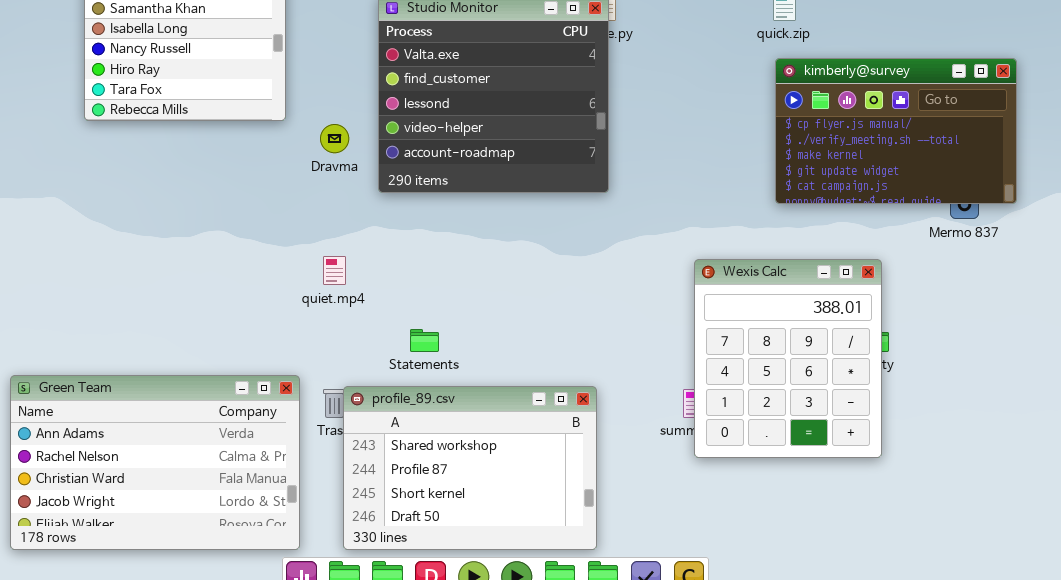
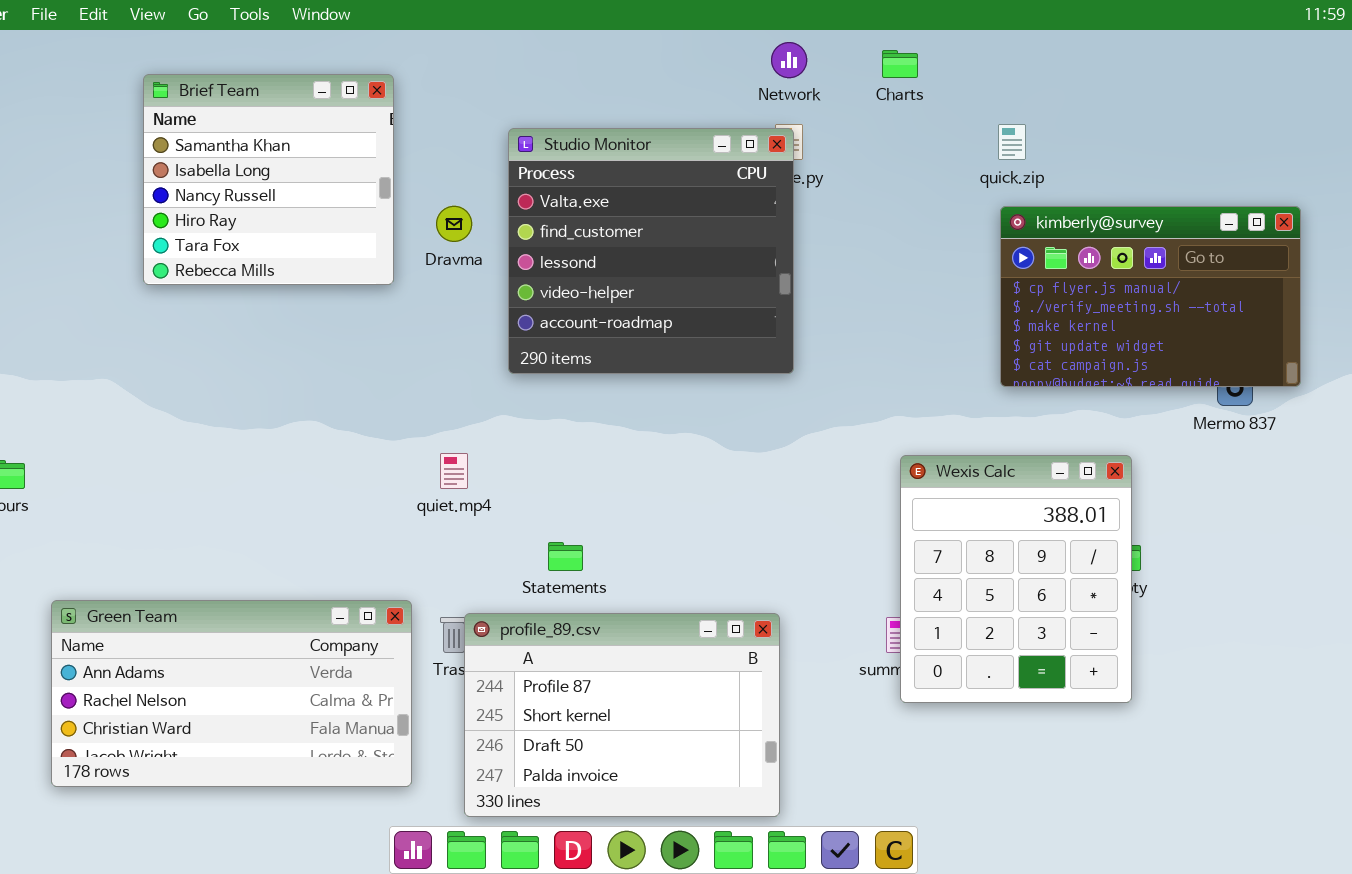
Dravma: [320,124,349,153] -> [436,206,472,242], moved
Green Team: [10,375,300,550] -> [51,600,412,787], resized
profile_89.csv: [343,386,597,550] -> [464,613,780,817], scrolled down 1 row

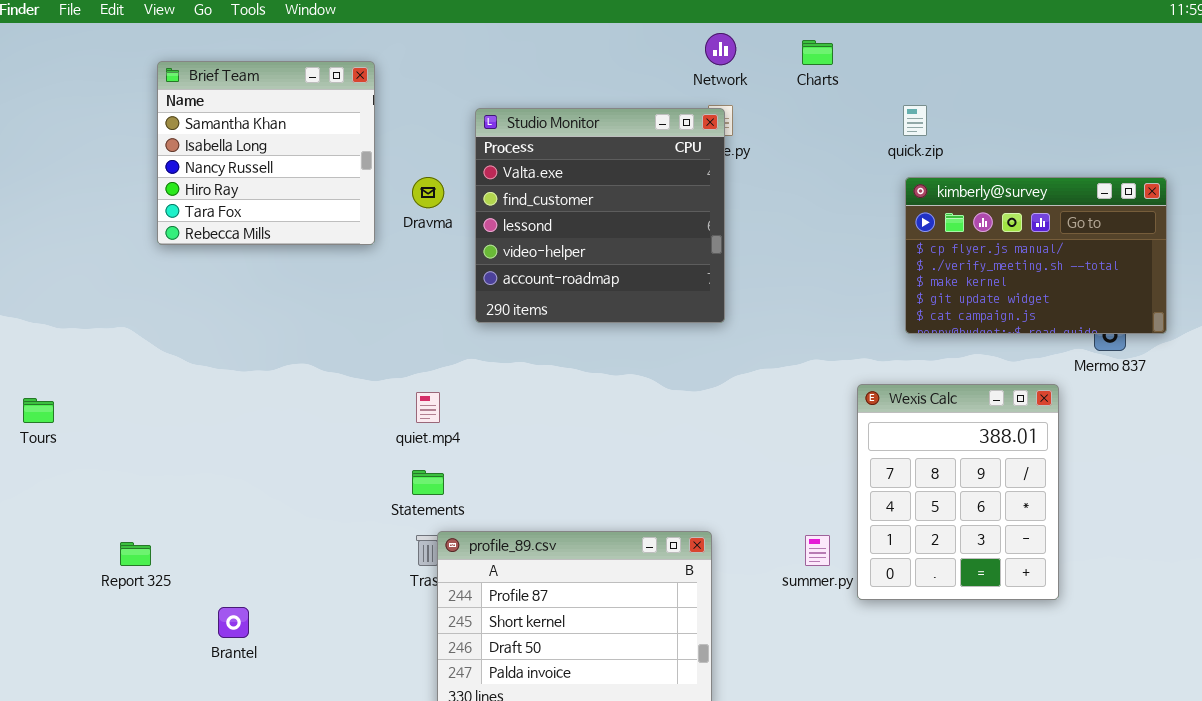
Wexis Calc: [900,455,1132,703] -> [857,384,1059,600], moved
Statements: [548,542,583,571] -> [412,470,444,495], moved
Green Team: [51,600,412,787] -> none, closed

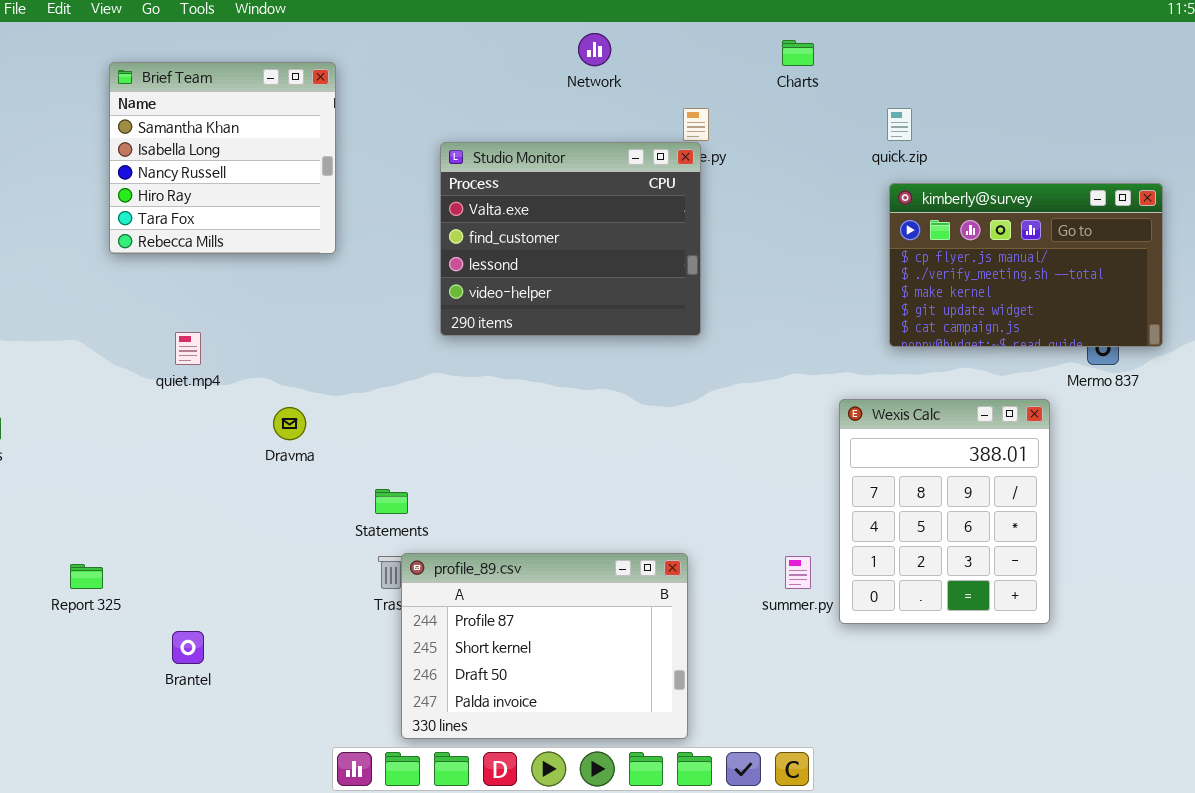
Network: [705,33,736,65] -> [578,33,611,66], moved
Studio Monitor: [475,108,725,323] -> [440,142,701,336], resized
Dravma: [412,177,444,208] -> [273,407,306,440], moved
quiet.mp4: [416,392,440,423] -> [175,332,201,365], moved

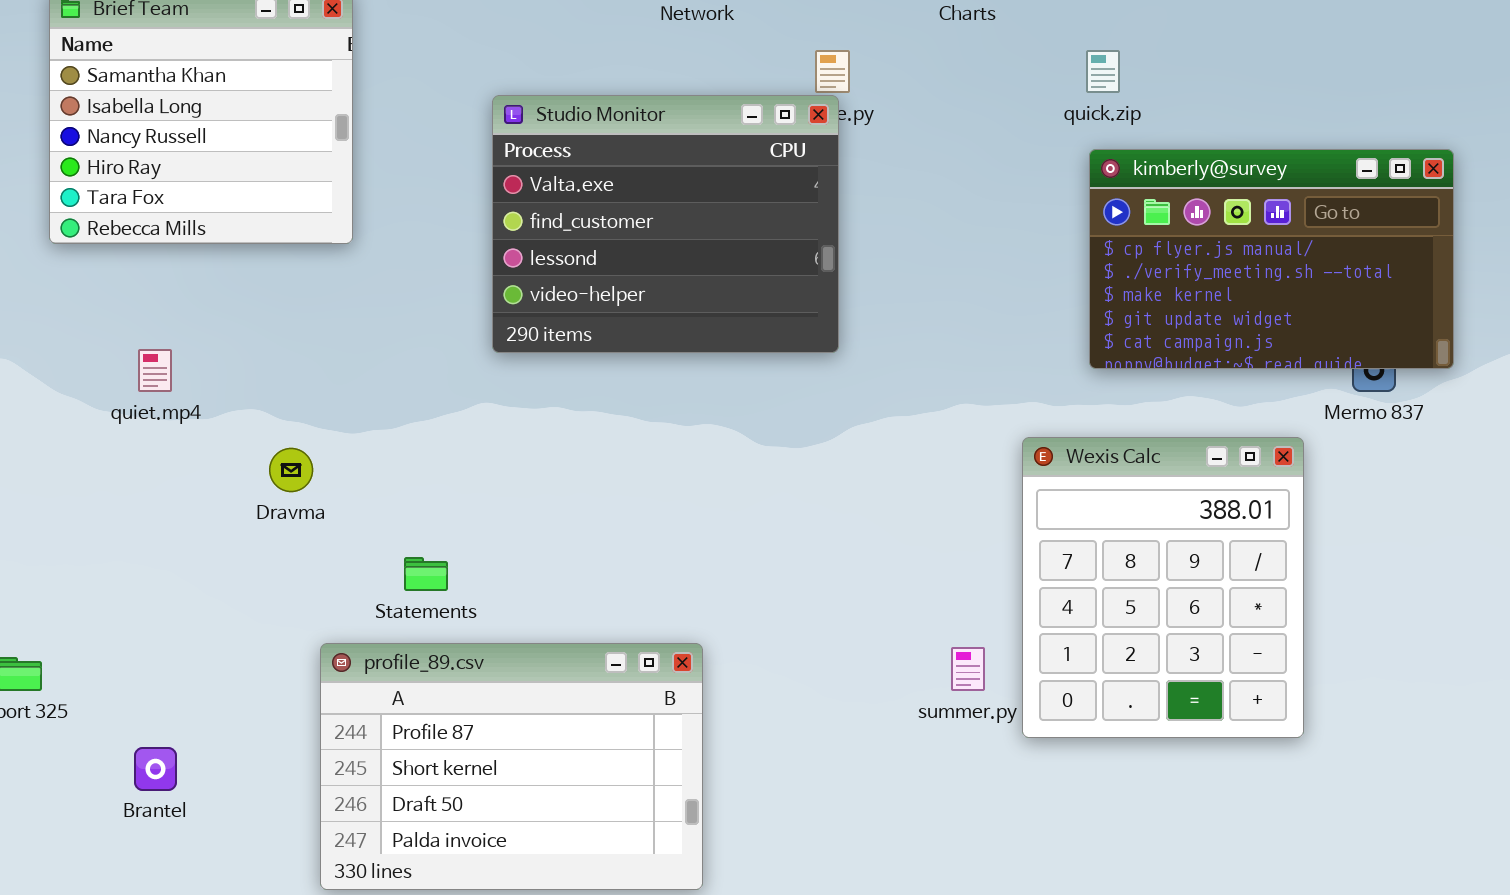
profile_89.csv: [401,553,688,739] -> [320,643,703,890], moved

